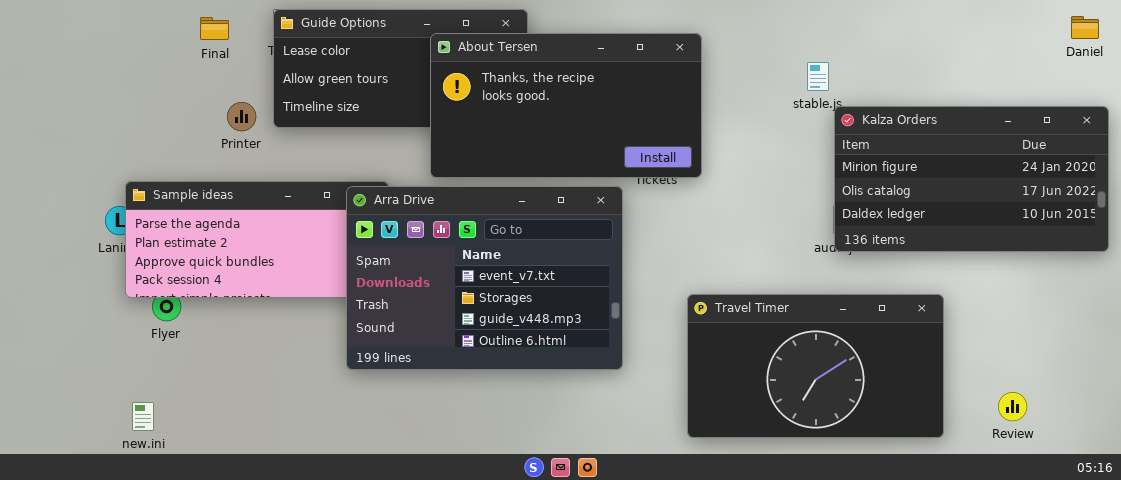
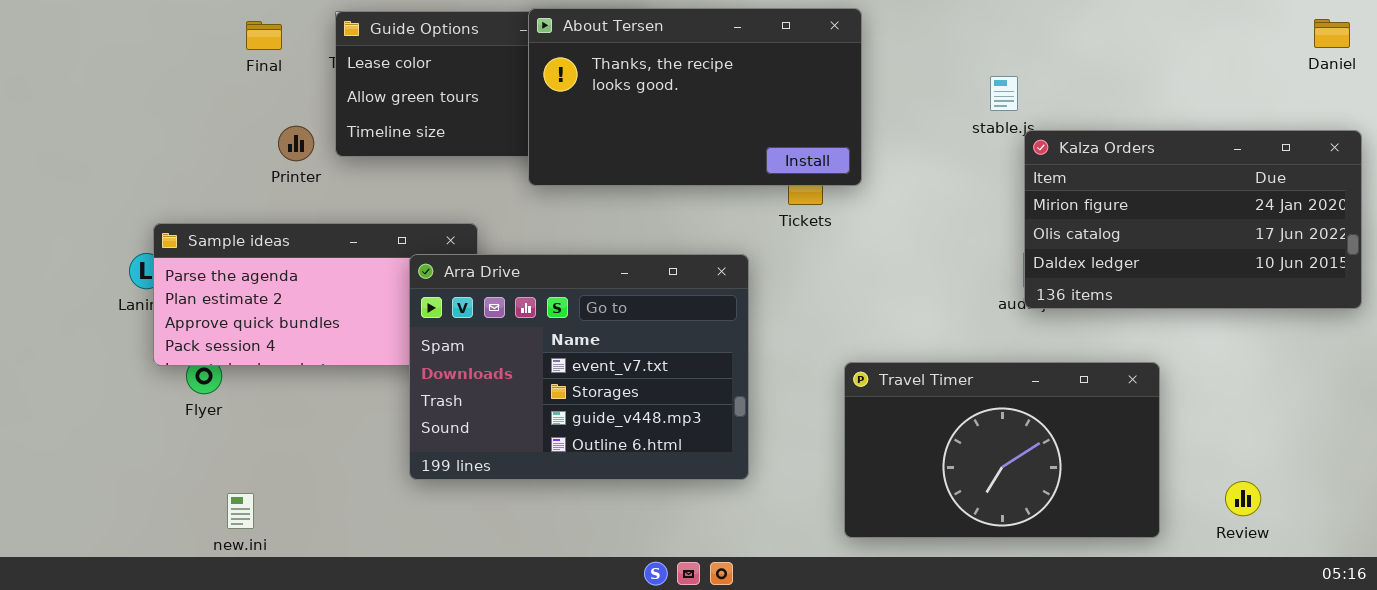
About Tersen: [430,33,702,178] -> [528,8,862,186], moved
Arra Drive: [346,186,623,370] -> [409,254,749,480], moved
new.ini: [132,402,154,431] -> [227,493,254,529], moved

